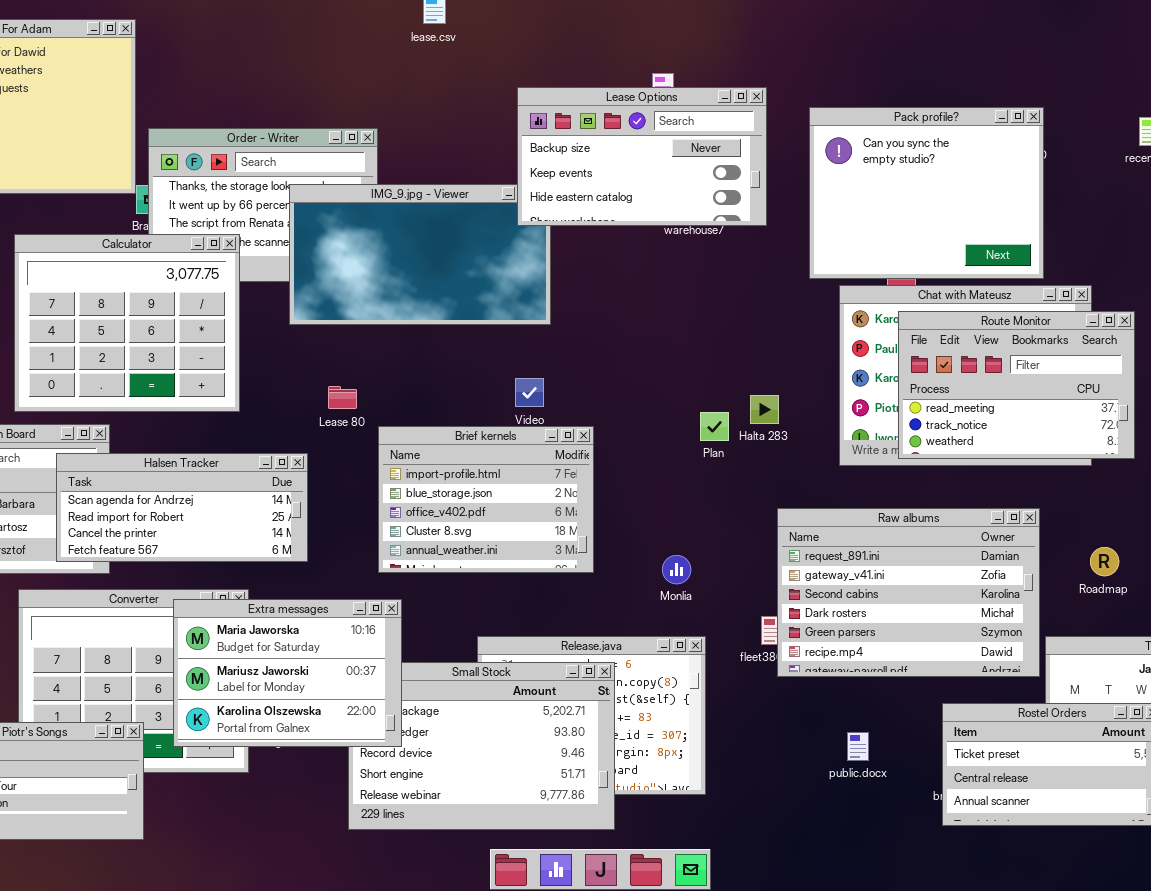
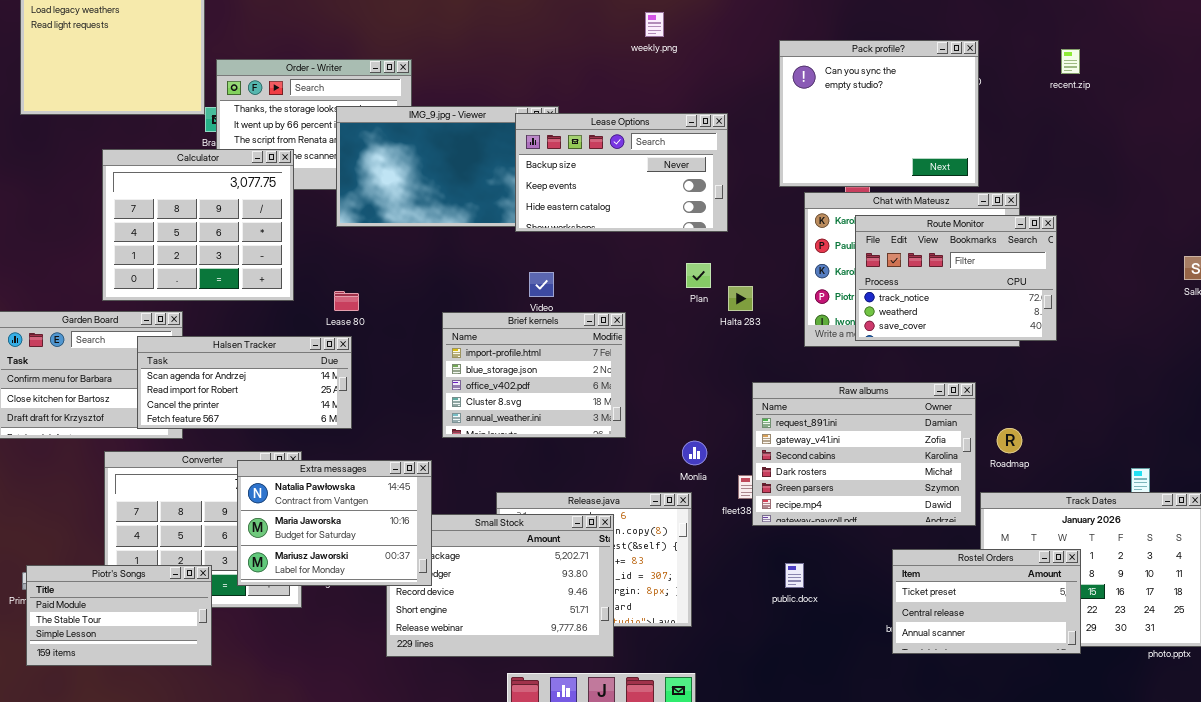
Lease Options: [517,87,767,226] -> [515,113,728,232], moved
Route Monitor: [898,311,1135,459] -> [855,215,1057,341], scrolled down 1 row
Lease 80: [328,386,357,409] -> [334,291,359,311], moved
Plan: [700,412,729,441] -> [686,263,711,288], moved
Brief kernels: [378,426,594,573] -> [442,312,626,438], moved
Roadmap: [1090,547,1119,576] -> [997,428,1022,453], moved
Monlia: [662,555,691,584] -> [682,441,707,465], moved
Extra messages: [173,599,402,747] -> [237,460,432,586], scrolled up 1 row
public.docx: [847,732,869,761] -> [785,563,804,588], moved

